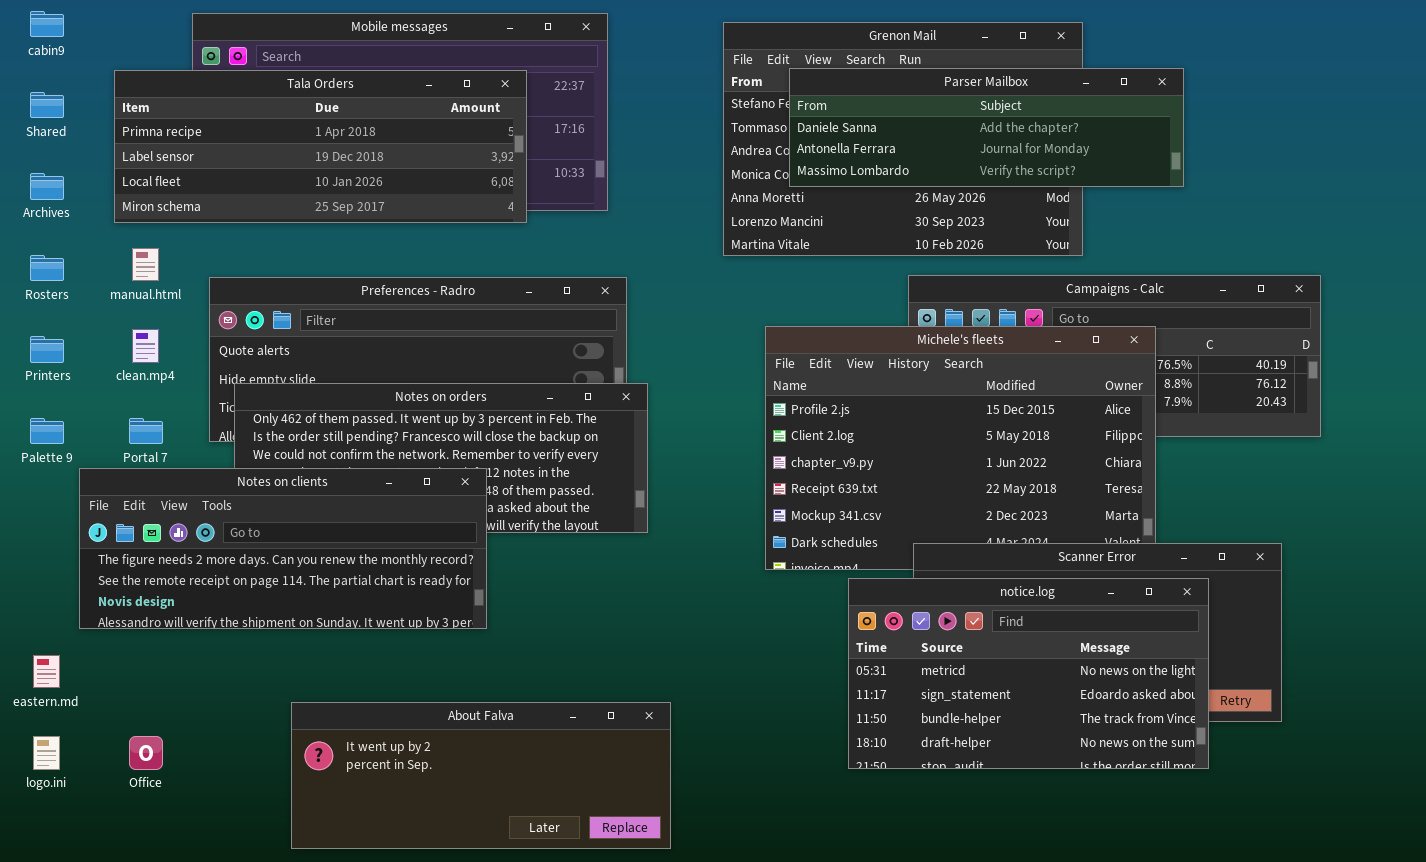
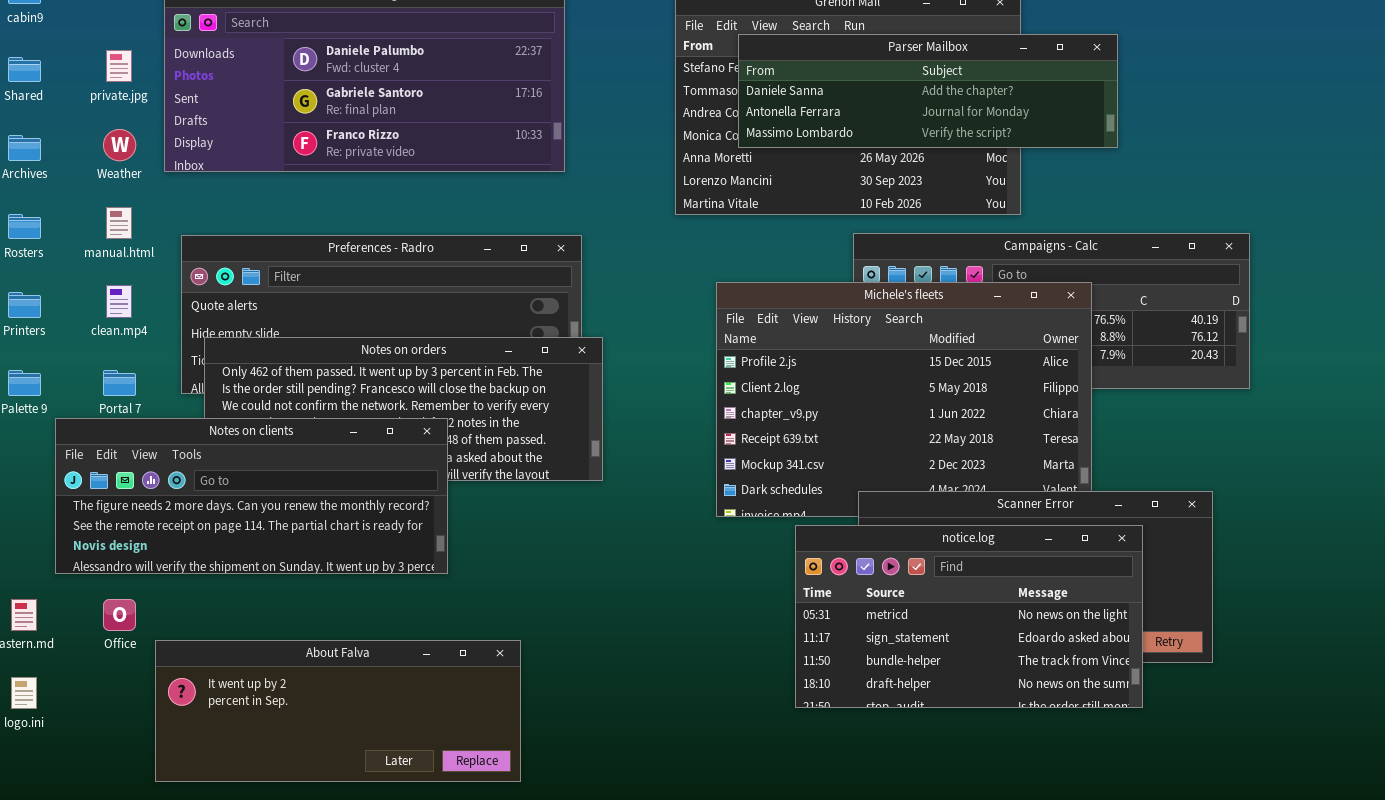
Tala Orders: [114,70,527,223] -> none, closed
About Falva: [291,702,671,849] -> [155,640,521,782], moved
Office: [129,736,163,770] -> [103,599,136,631], moved

